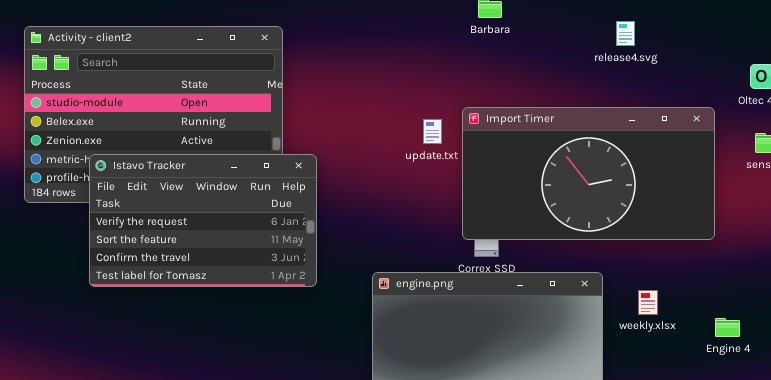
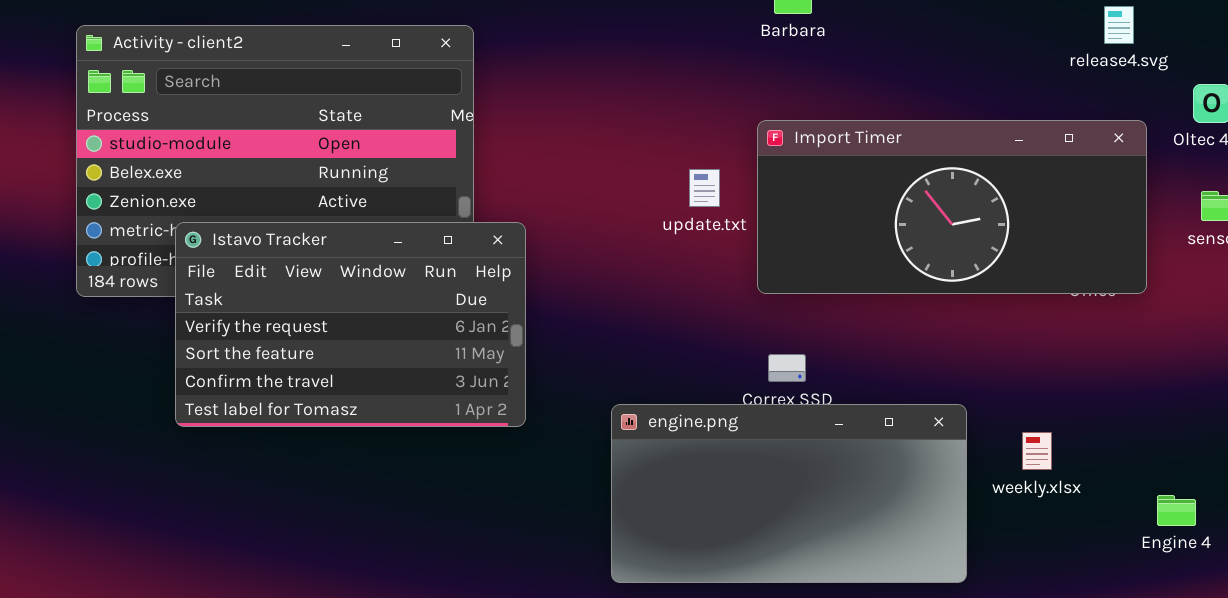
release4.svg: [616,21,635,46] -> [1104,6,1134,44], moved
Import Timer: [462,107,715,240] -> [757,120,1147,294], moved, resized
Engine 4: [715,318,740,337] -> [1157,495,1196,526], moved

